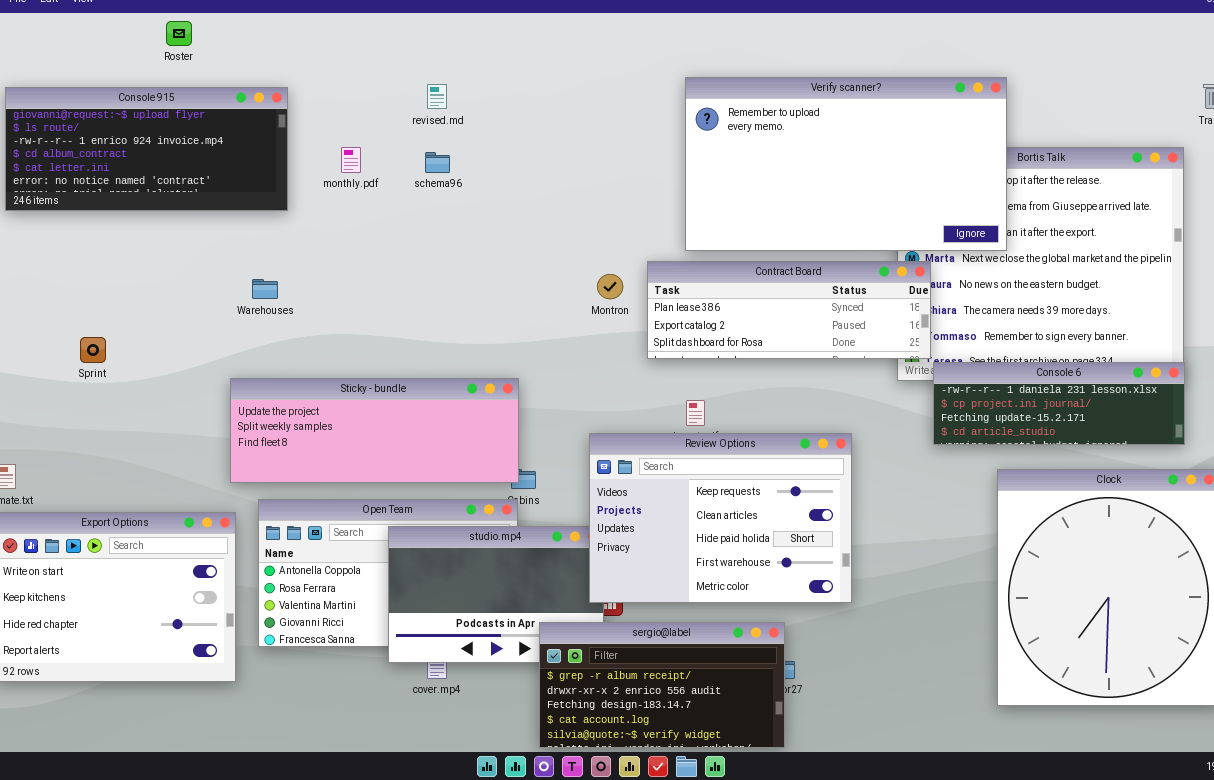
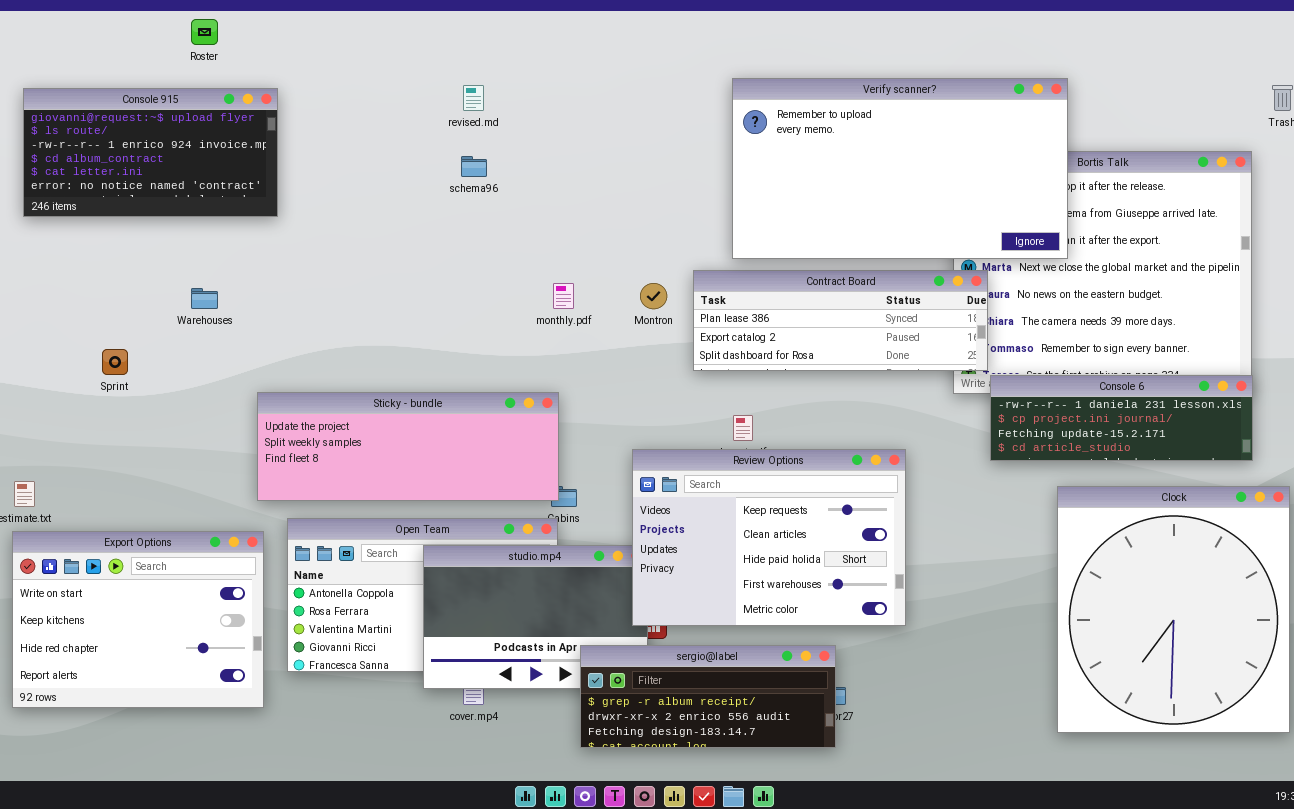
Console 915: [5,87,288,211] -> [23,88,278,217], resized
monthly.pdf: [341,147,361,173] -> [553,283,574,309], moved
Warehouses: [252,279,278,299] -> [191,288,218,309], moved
sergio@label: [539,622,785,748] -> [580,645,836,748], resized

